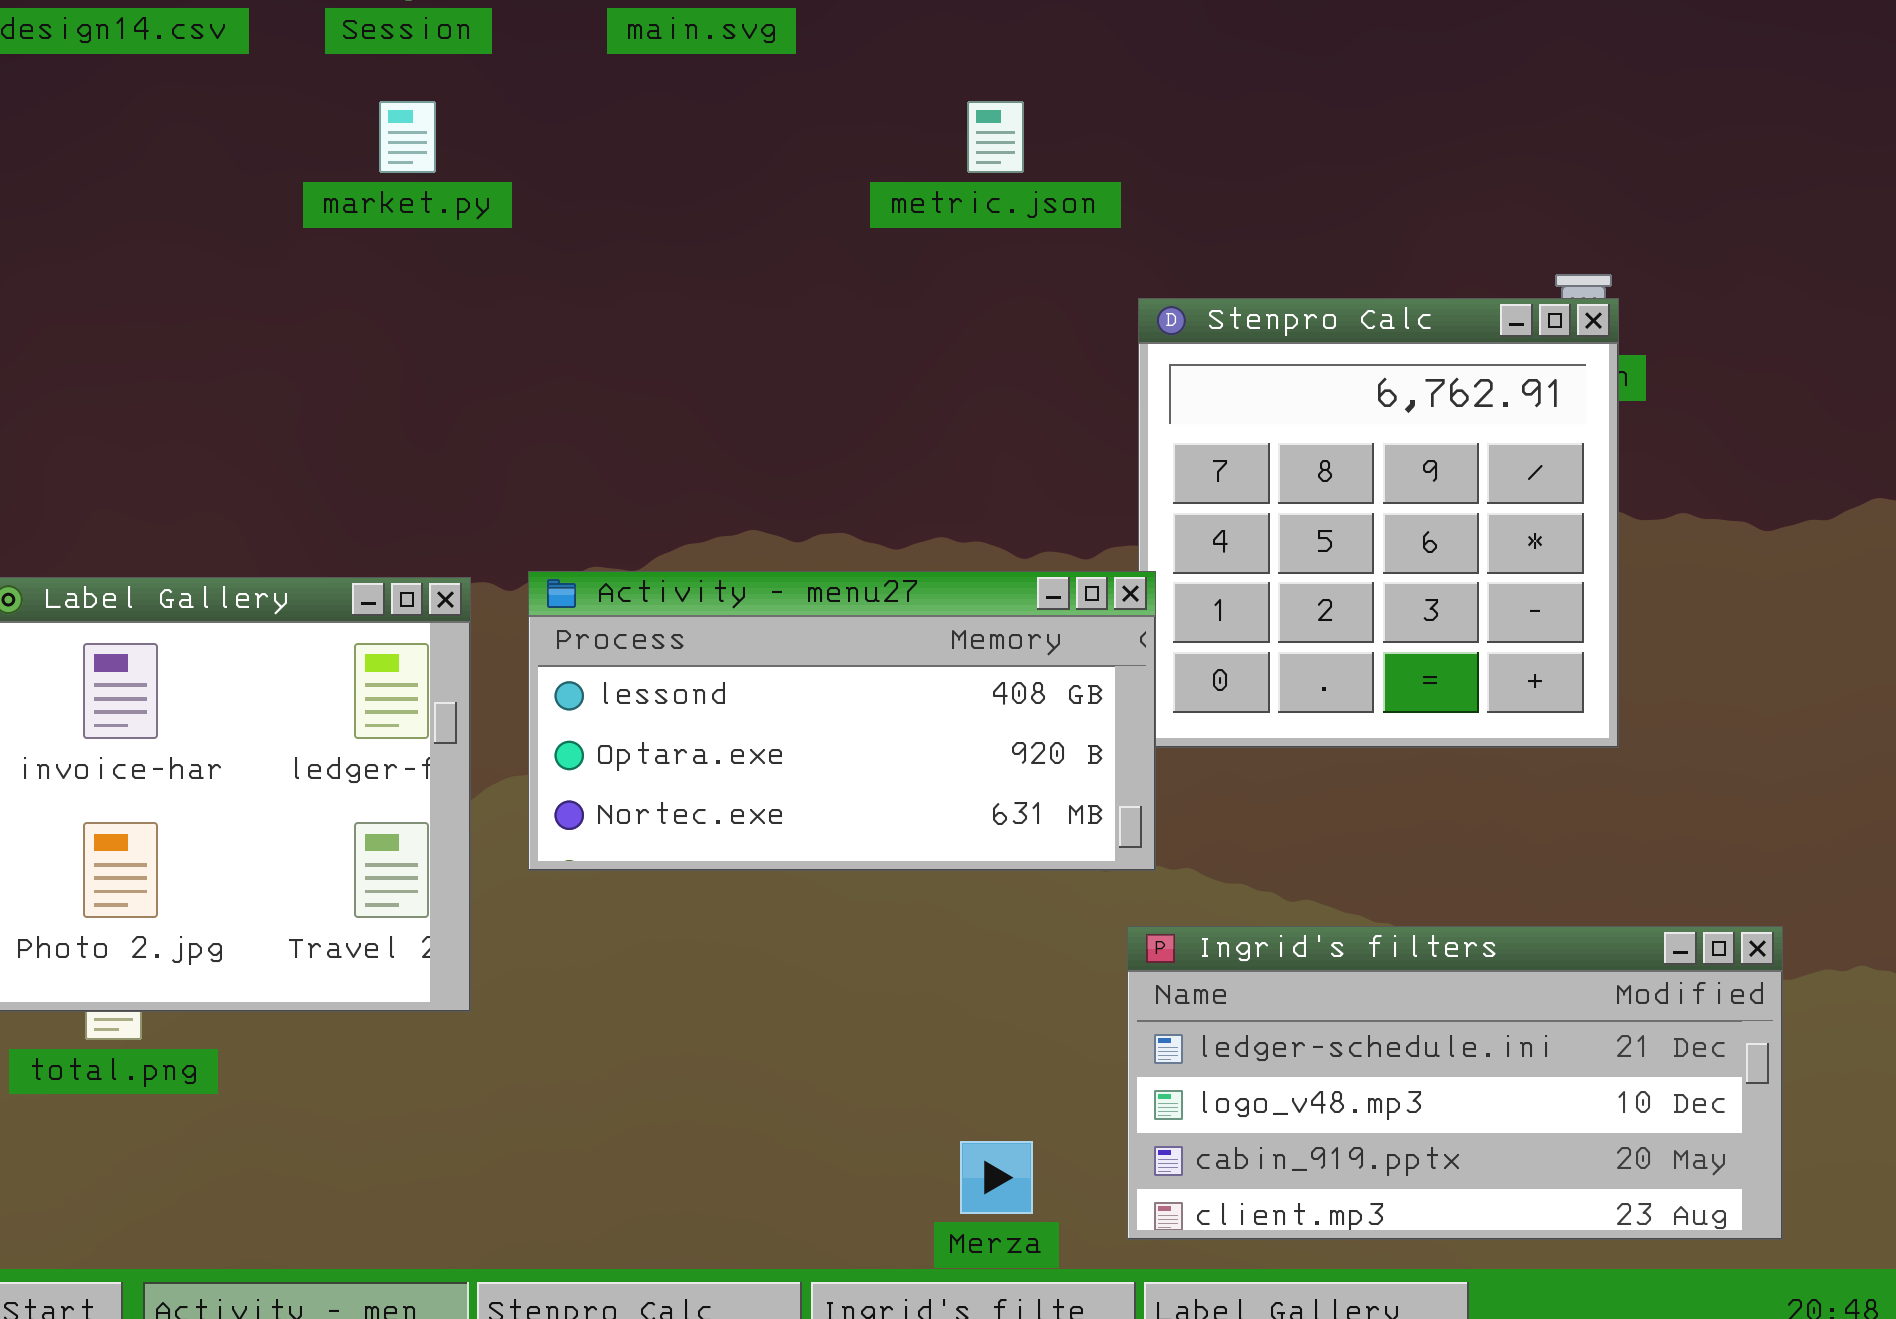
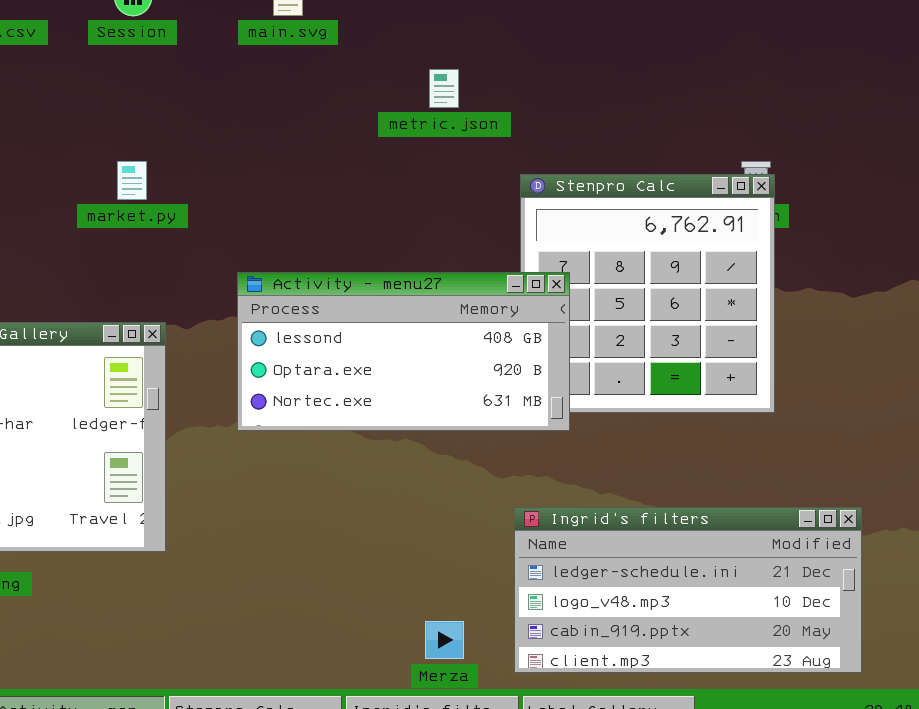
market.py: [379,101,436,173] -> [117,161,147,200], moved
Activity - menu27: [528,571,1156,871] -> [237,272,570,431], moved

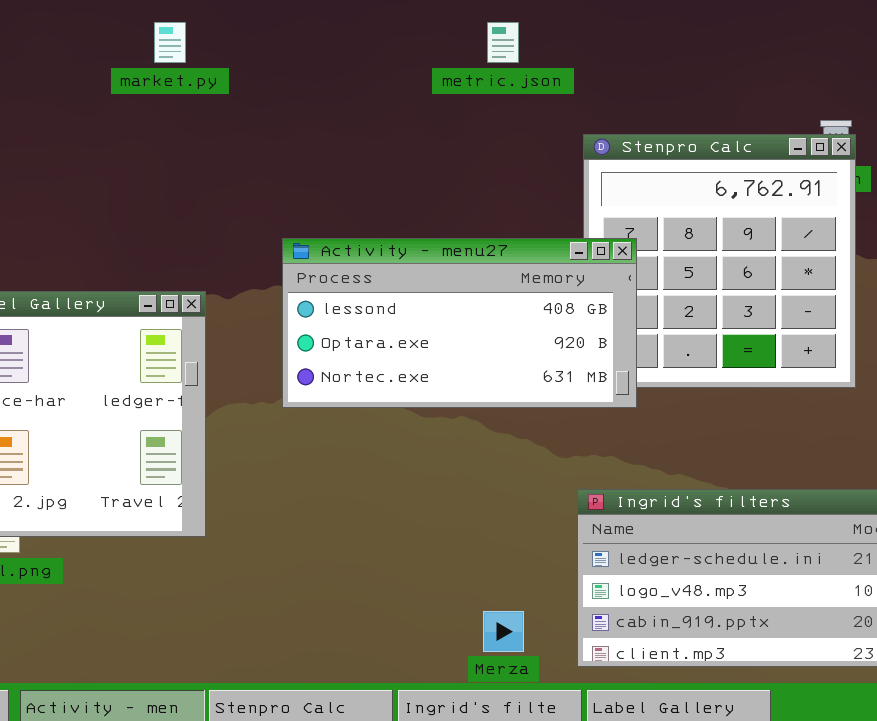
market.py: [117,161,147,200] -> [154,22,186,63], moved

